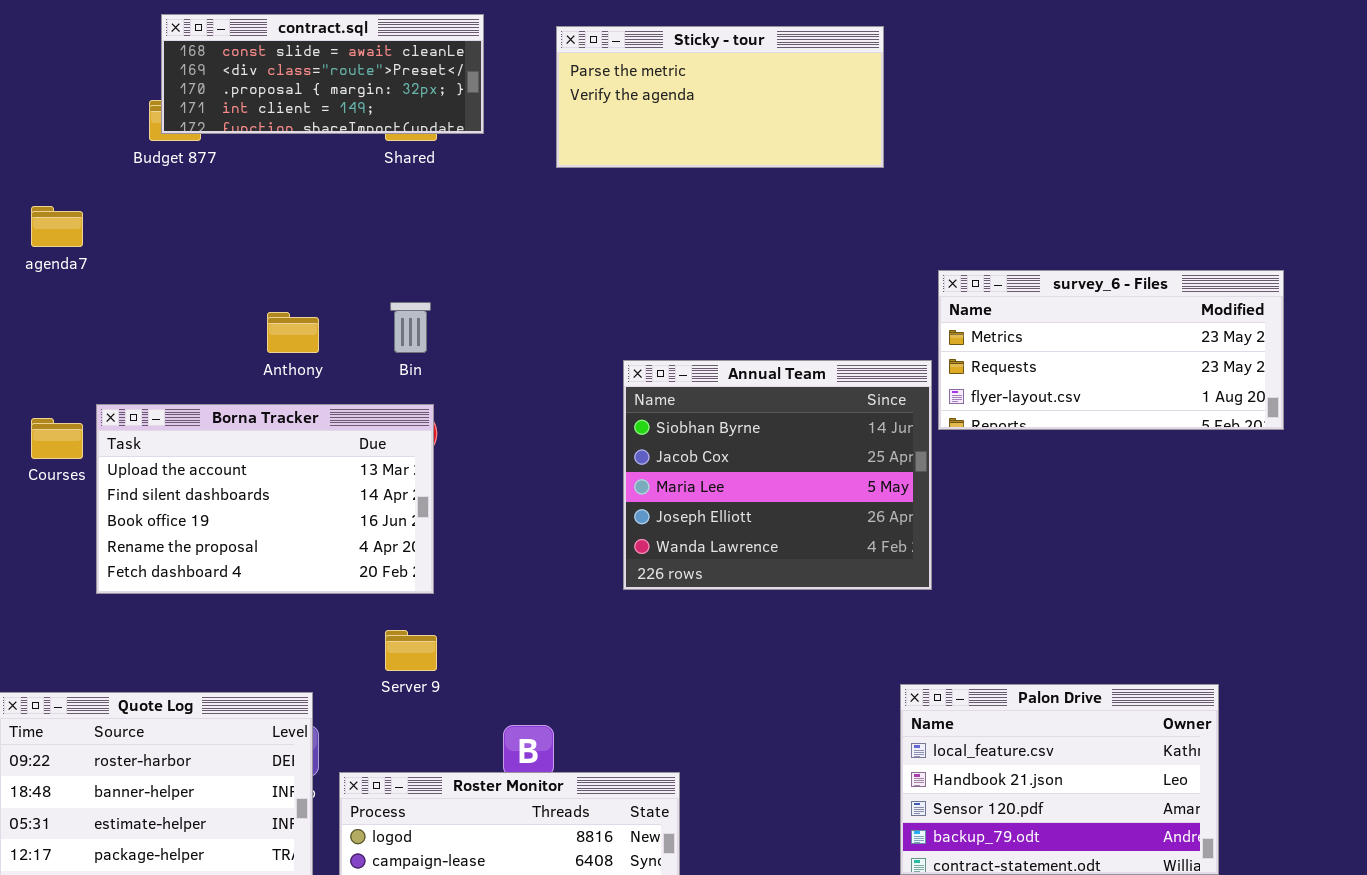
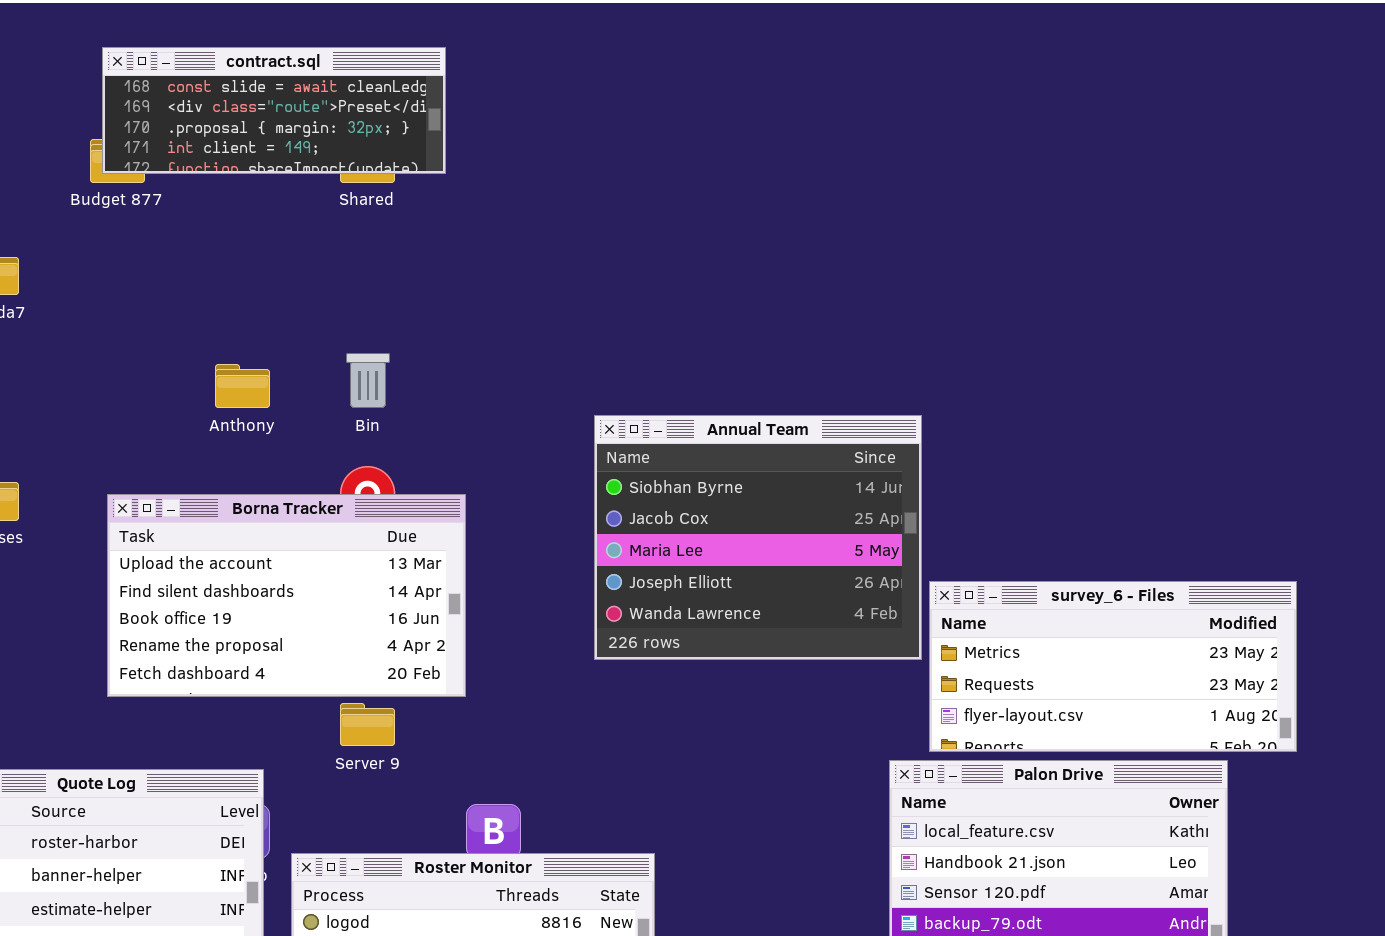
Sticky - tour: [556,26,884,168] -> none, closed
survey_6 - Files: [938,270,1284,430] -> [929,581,1297,752], moved
Borna Tracker: [96,404,434,594] -> [107,494,466,697], moved

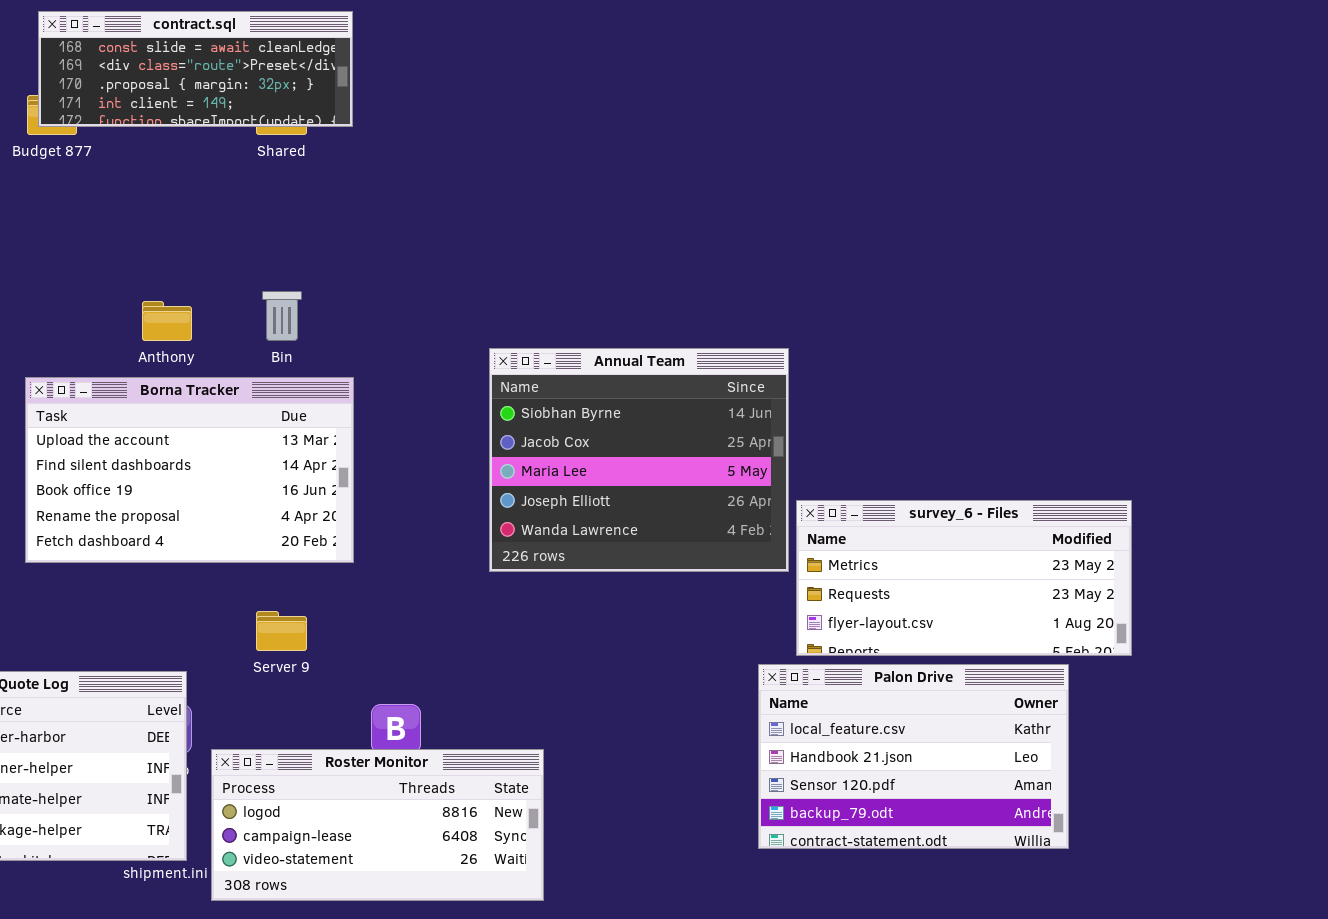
Borna Tracker: [107,494,466,697] -> [25,377,354,563], moved

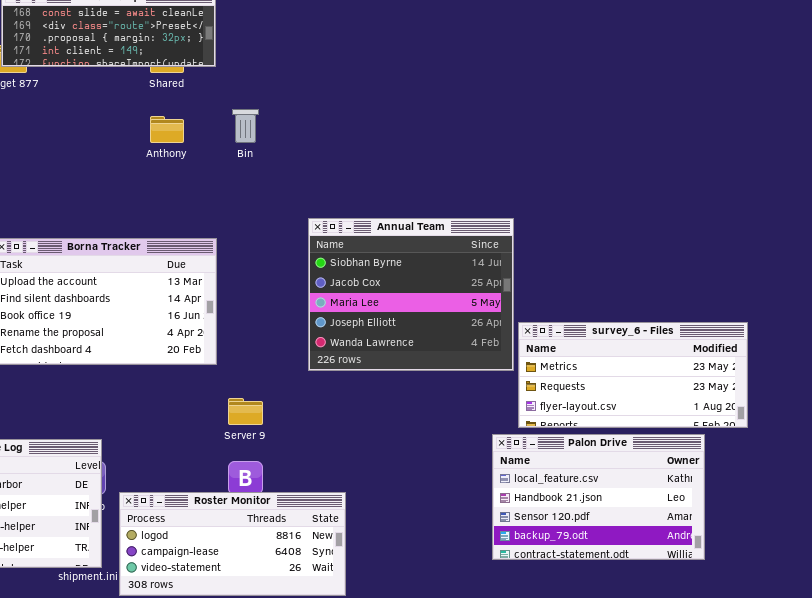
Bin: [262,291,302,341] -> [232,109,259,143], moved
Anthony: [142,301,192,341] -> [150,116,184,143], moved
Server 9: [256,611,307,651] -> [228,398,263,425], moved

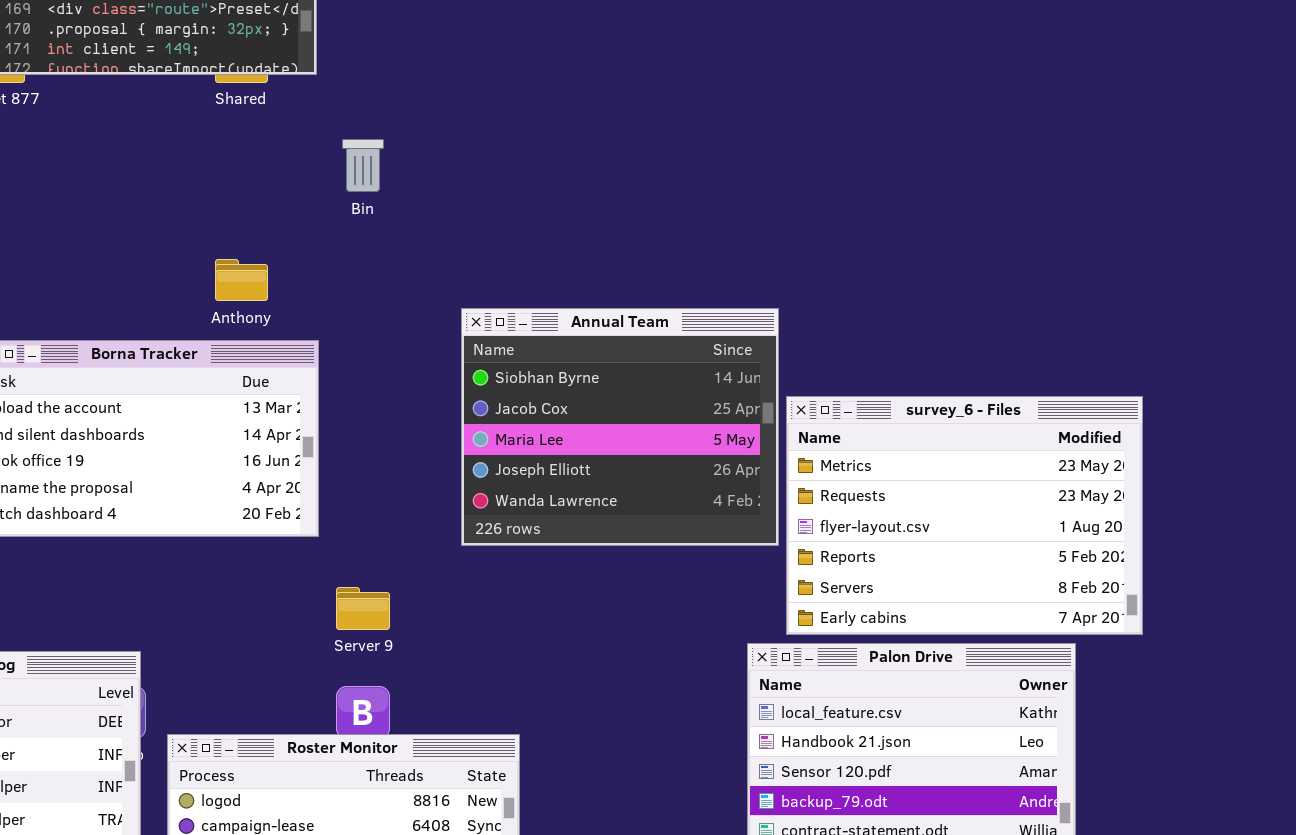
Anthony: [150,116,184,143] -> [215,259,268,301], moved
survey_6 - Files: [518,322,748,428] -> [786,396,1143,635], resized

